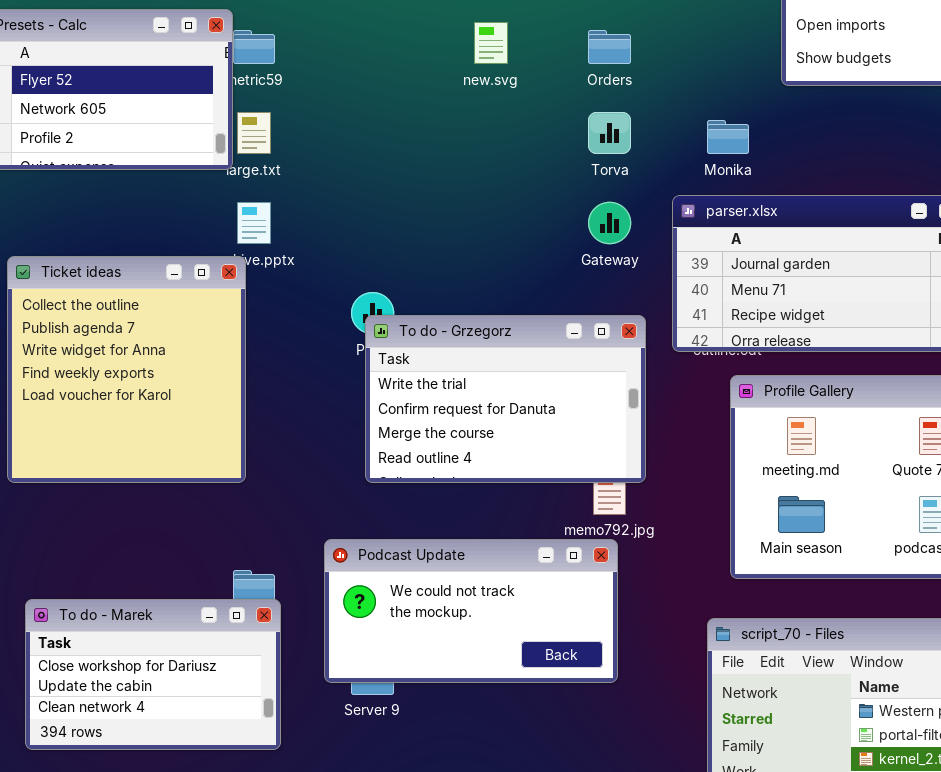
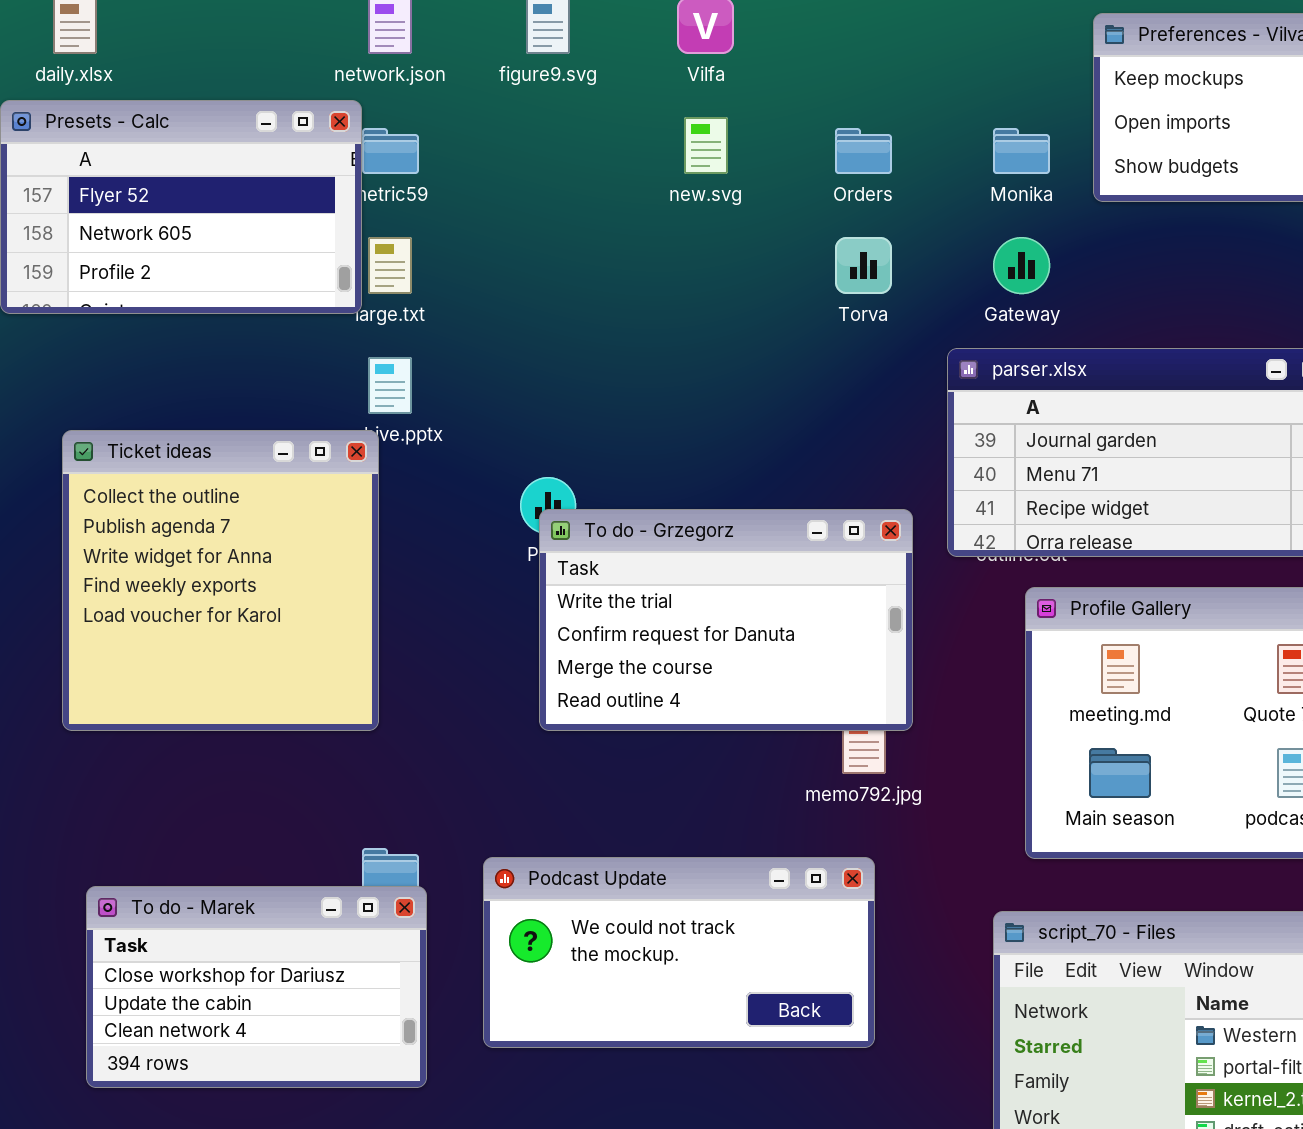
Monika: [707,120,749,154] -> [993,128,1050,174], moved
Gateway: [588,202,631,244] -> [993,237,1050,294], moved
Podcast Update: [324,539,618,683] -> [483,857,875,1048], moved

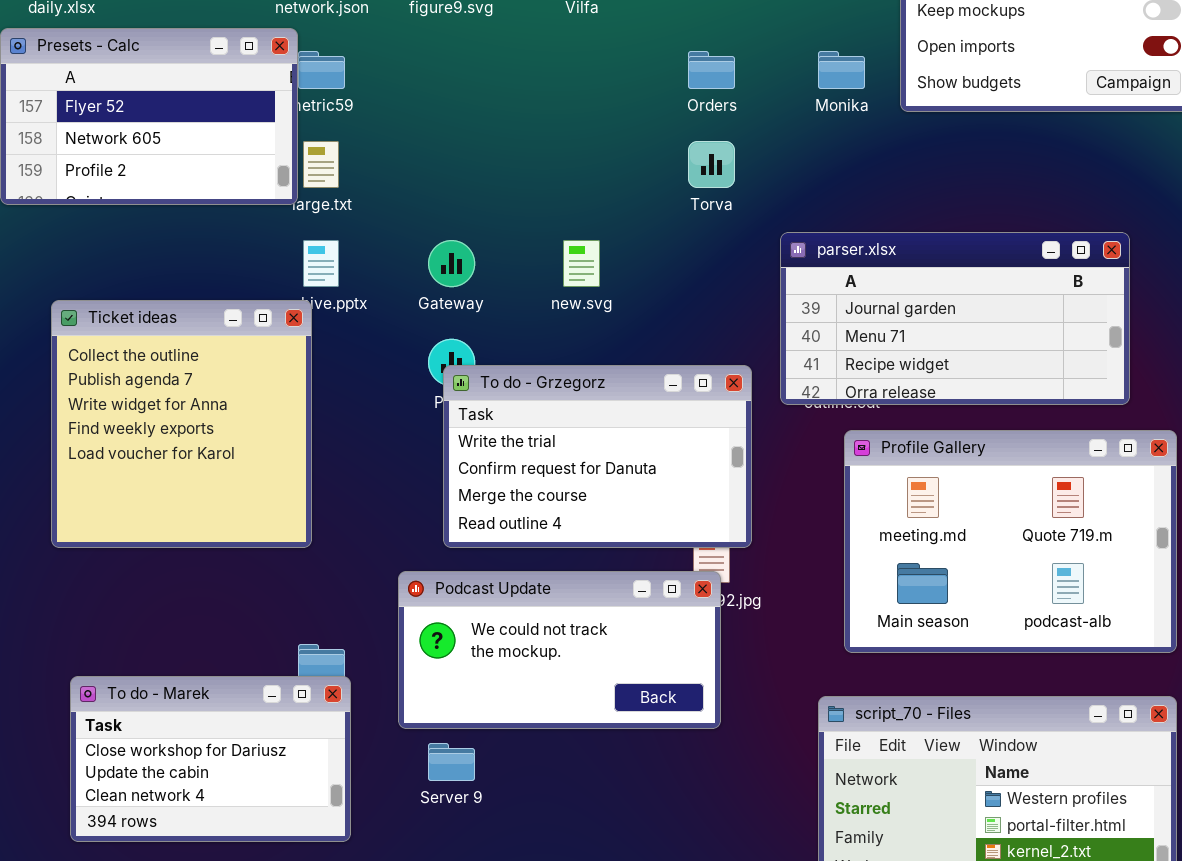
new.svg: [684,117,728,174] -> [563,240,600,287], moved
Gateway: [993,237,1050,294] -> [428,240,475,287], moved
Podcast Update: [483,857,875,1048] -> [398,571,721,729], moved

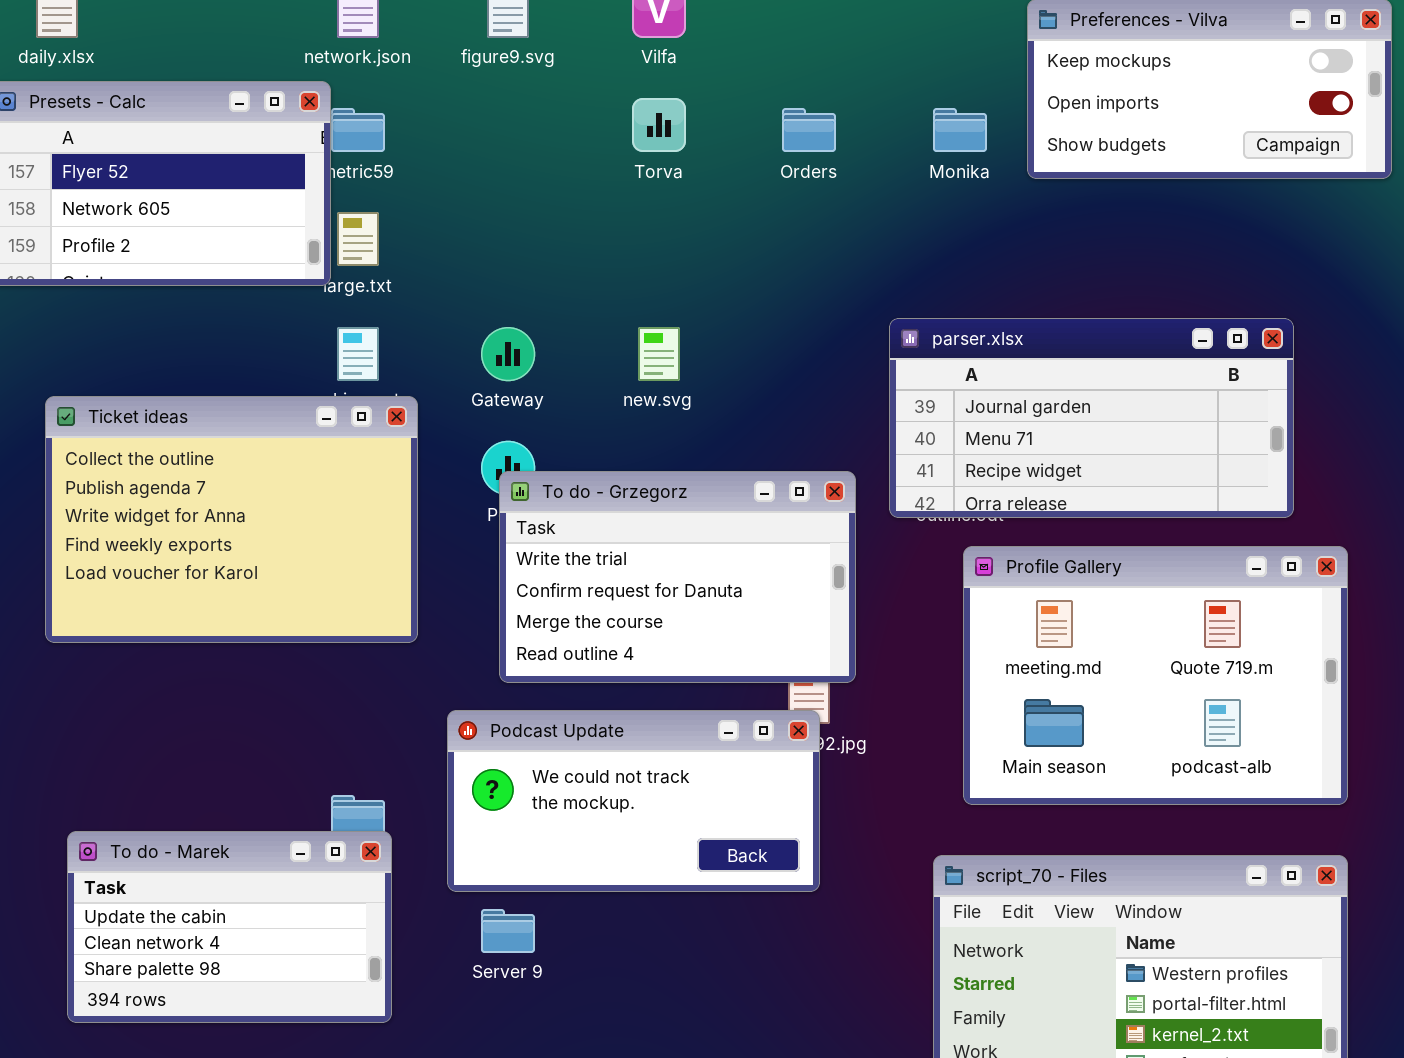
Torva: [688,141,735,188] -> [632,98,686,152], moved
Ticket ideas: [51,300,312,548] -> [45,396,418,643], resized
To do - Marek: [70,676,351,842] -> [67,831,392,1023], scrolled down 1 row

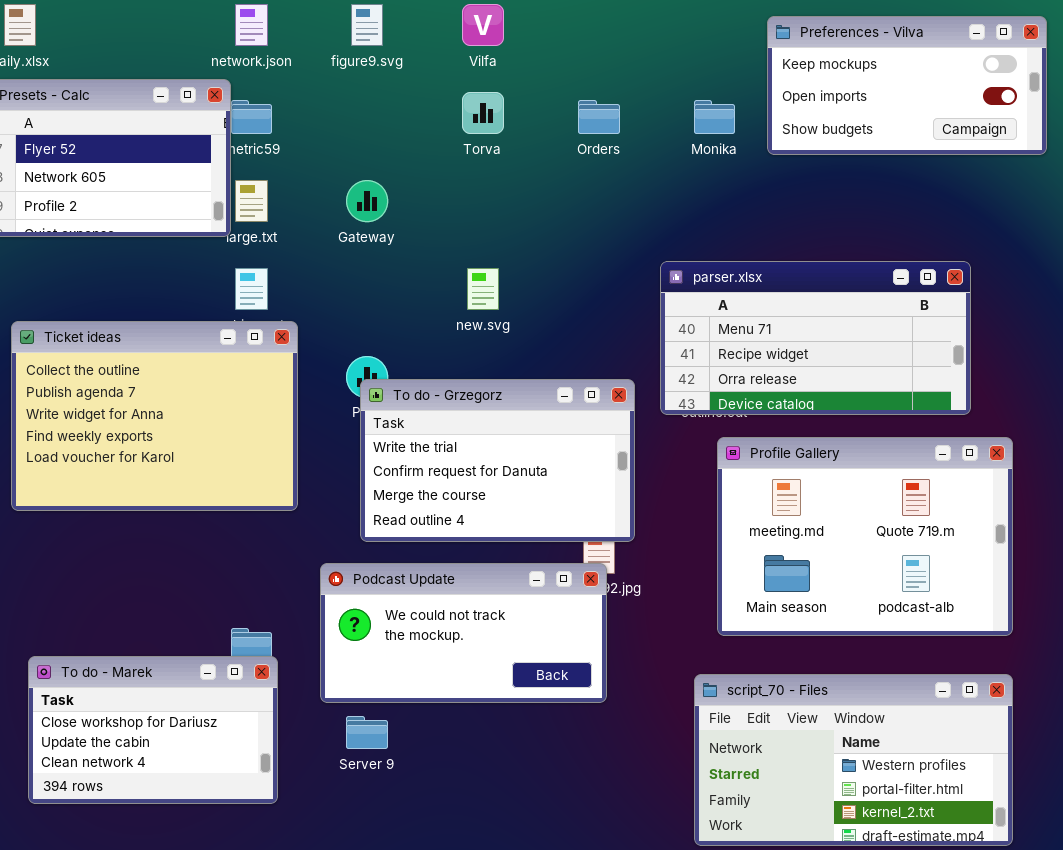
parser.xlsx: [889,318,1294,518] -> [660,261,971,415], scrolled down 1 row
Gateway: [481,327,535,381] -> [346,180,388,222], moved
To do - Marek: [67,831,392,1023] -> [28,656,278,804], scrolled up 1 row

